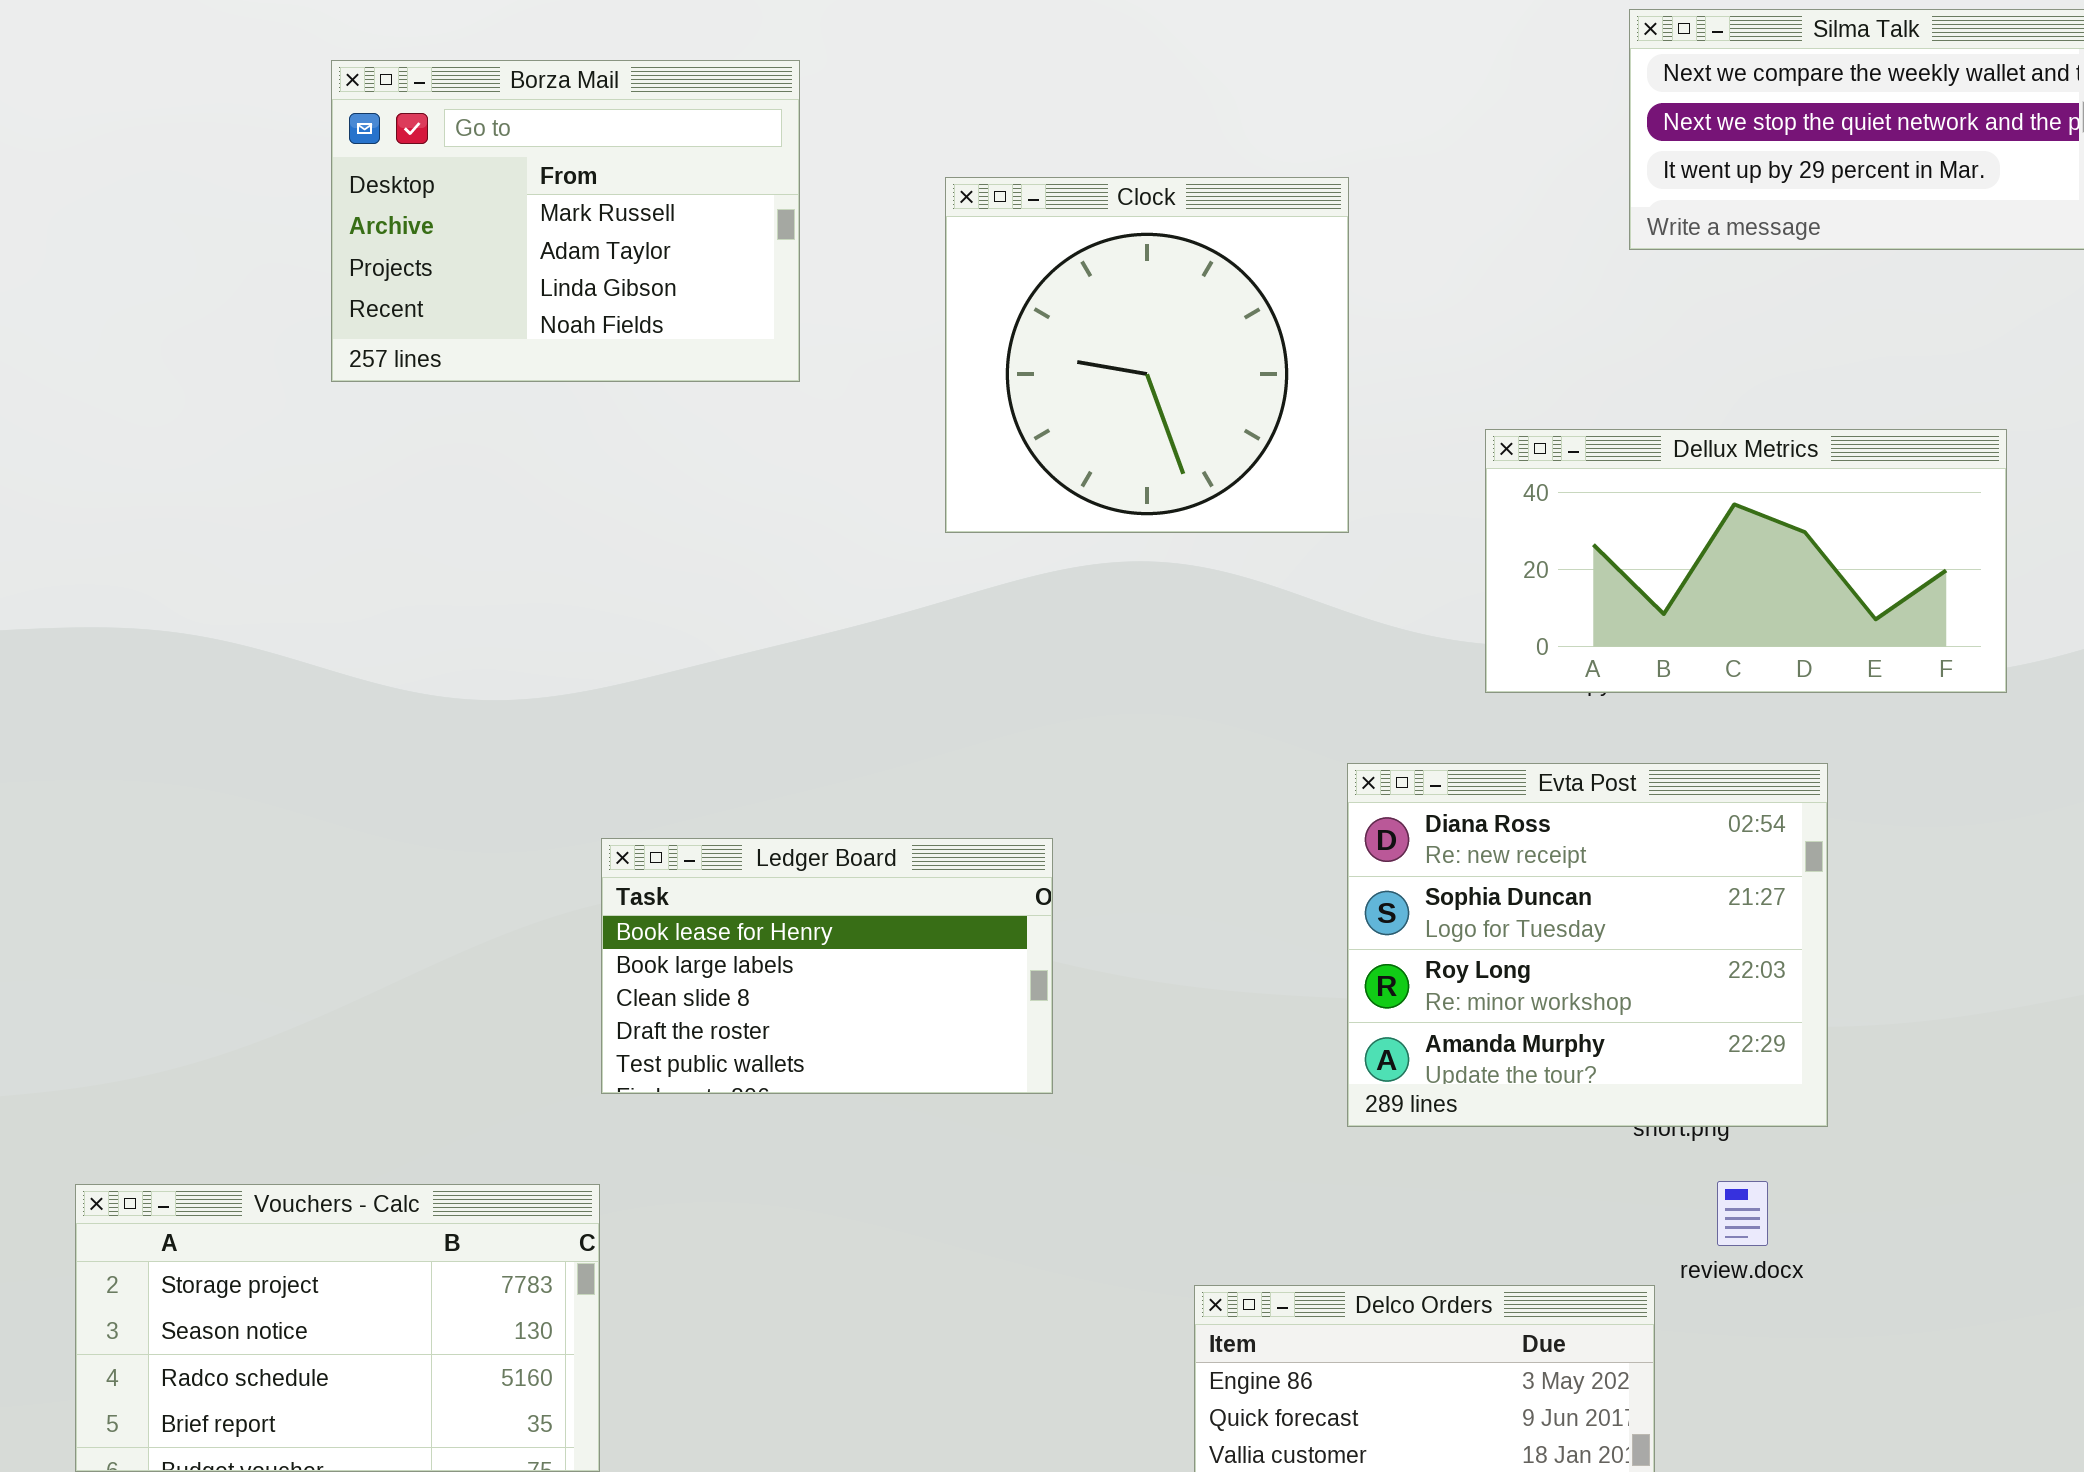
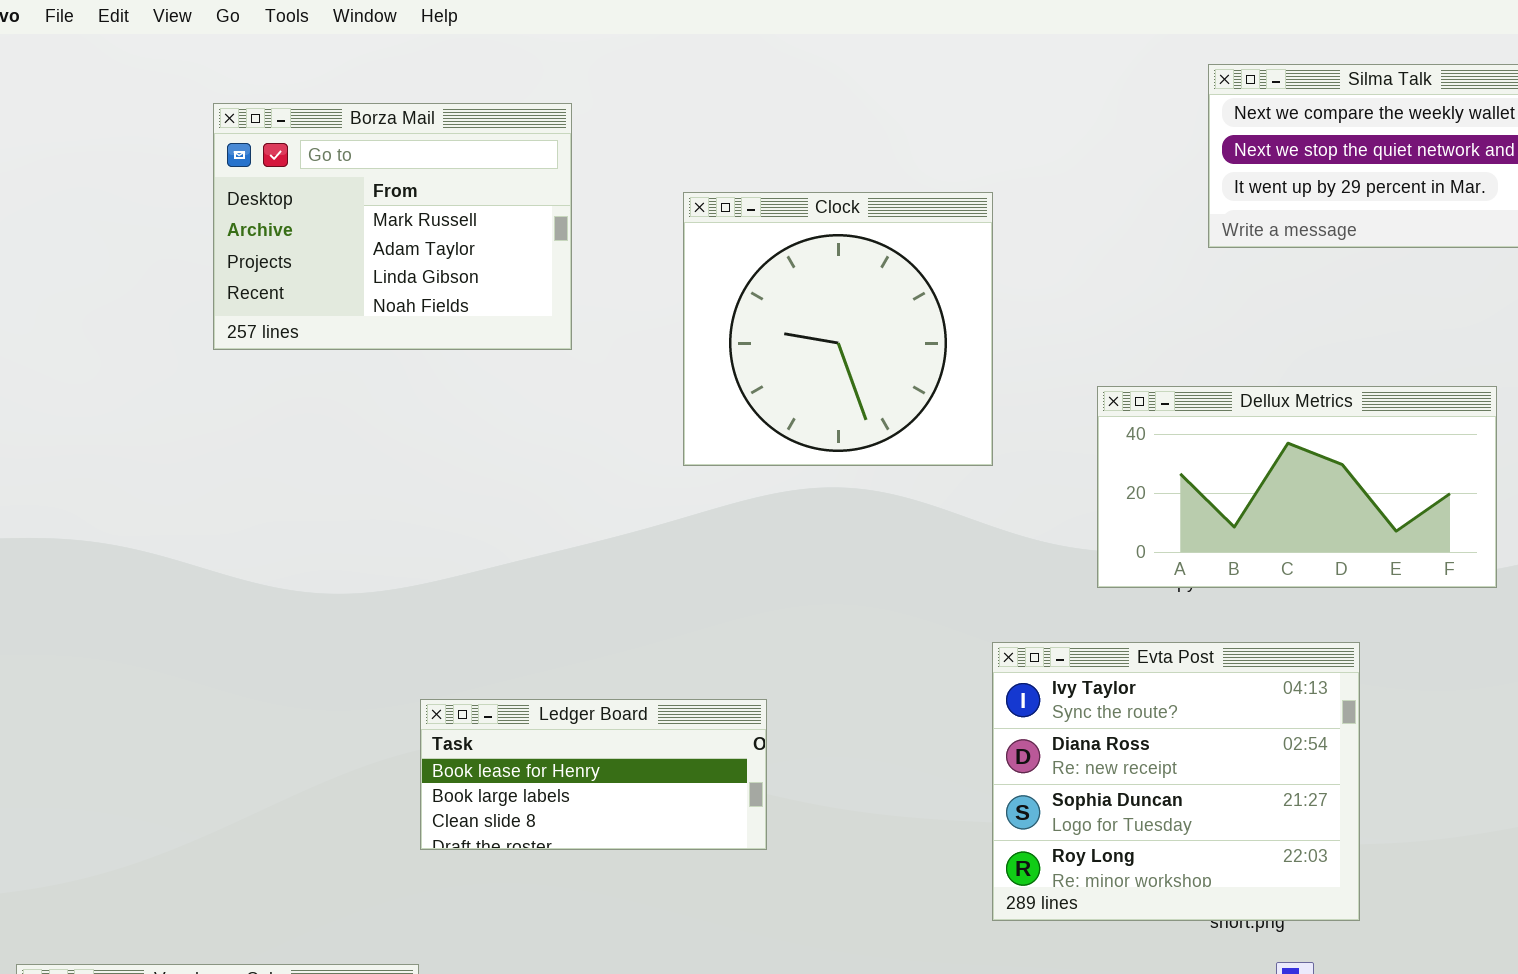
Evta Post: [1347,763,1828,1127] -> [992,642,1360,921], scrolled up 1 row
Ledger Board: [601,838,1053,1094] -> [420,699,767,850], resized

